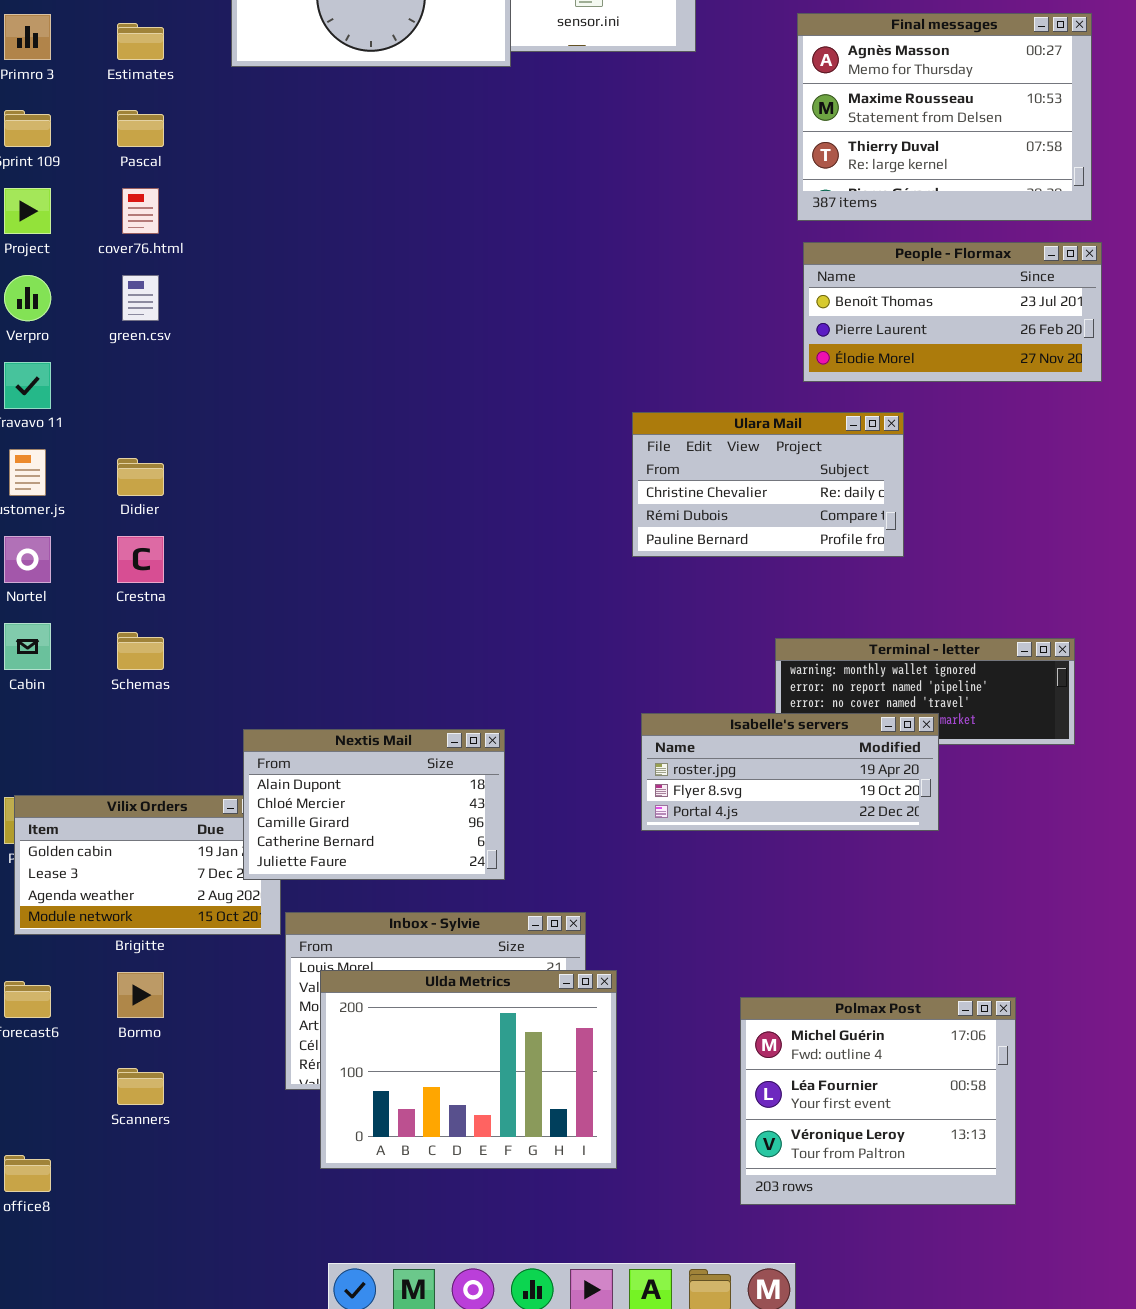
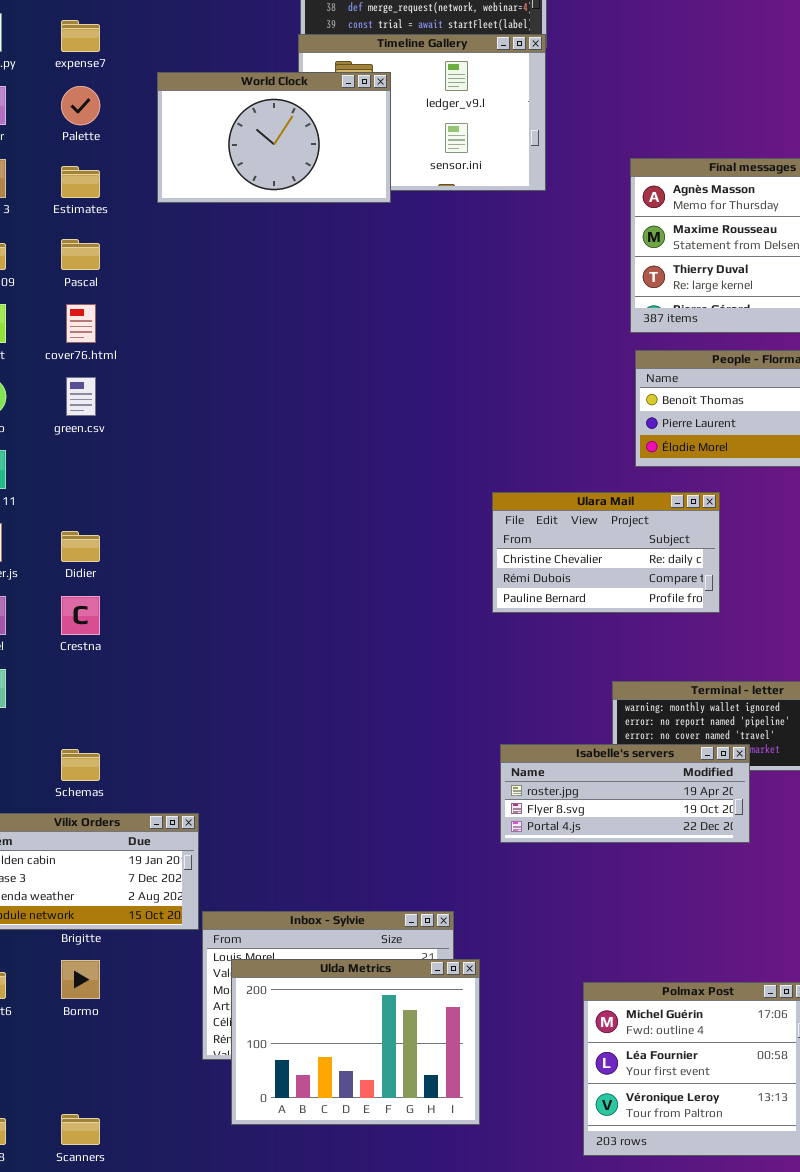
Schemas: [117,632,164,670] -> [61,749,100,781], moved
Nextis Mail: [243,729,505,880] -> none, closed
Scanners: [117,1068,164,1105] -> [61,1114,100,1145], moved

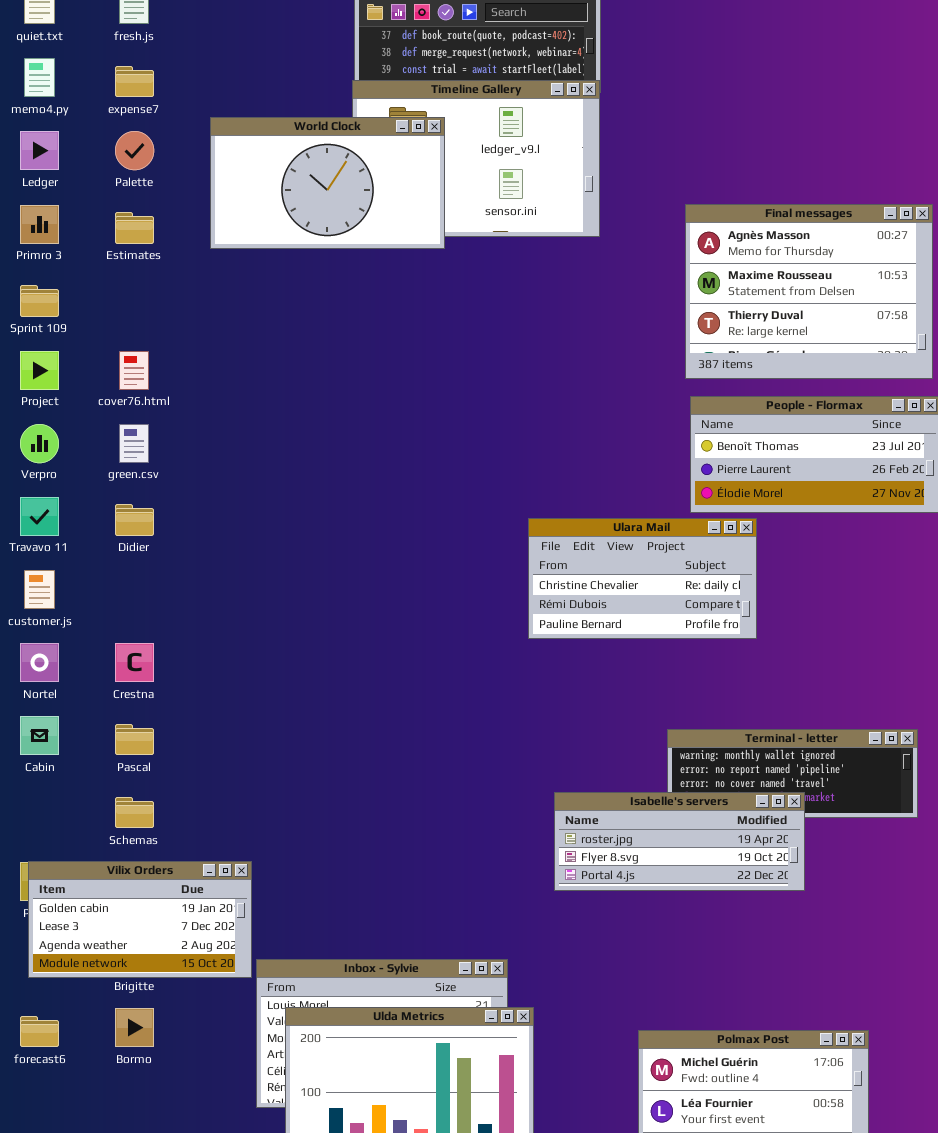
Pascal: [61,239,100,270] -> [115,724,154,755], moved
Ulara Mail: [492,492,720,613] -> [528,518,757,639], moved
Didier: [61,531,100,562] -> [115,504,154,536], moved

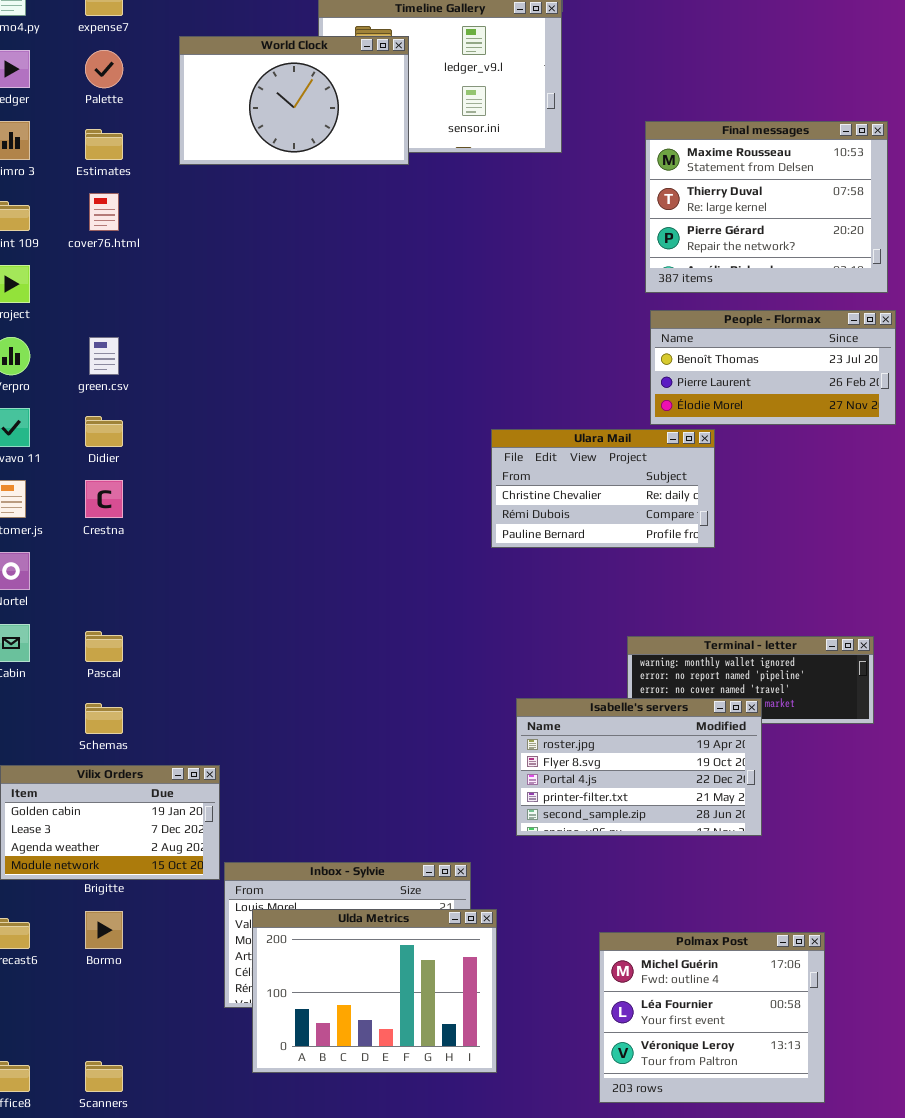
Final messages: [685,204,933,379] -> [645,121,888,293], scrolled down 1 row
cover76.html: [119,351,149,390] -> [89,193,119,231], moved
Crestna: [115,643,154,682] -> [85,480,123,518], moved
Isabelle's servers: [554,792,805,891] -> [516,698,762,836], resized

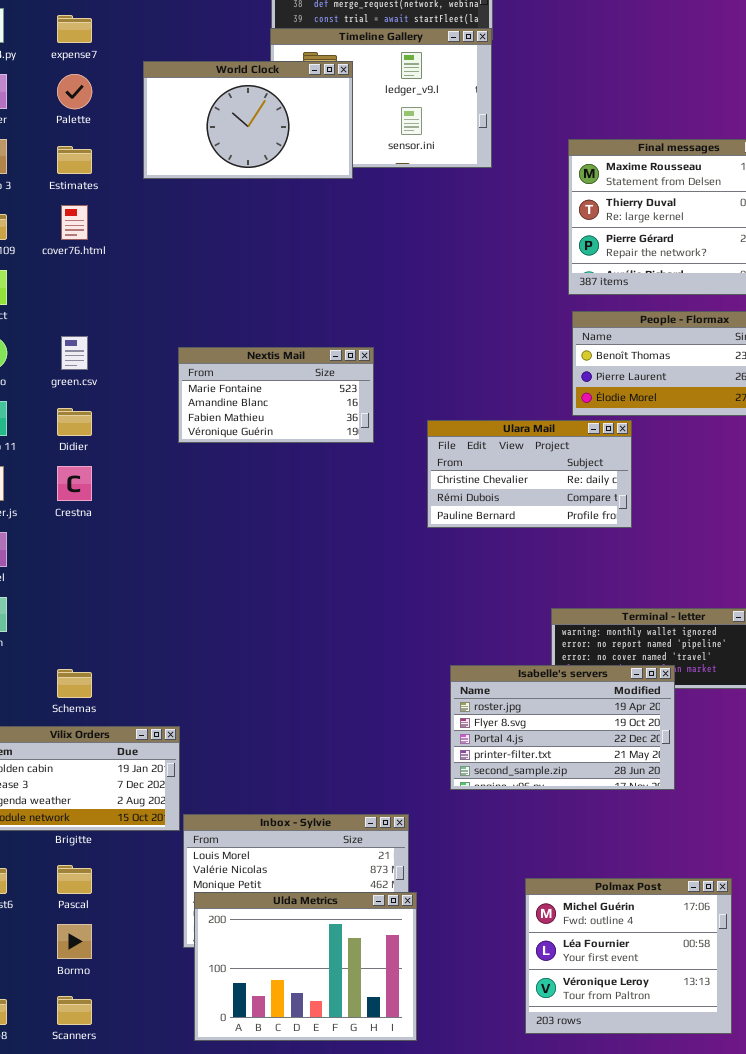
Nextis Mail: none -> [178,347,374,443], opened
Pascal: [85,631,123,662] -> [57,865,92,894], moved
Ulda Metrics: [252,909,497,1073] -> [194,892,417,1041], moved
Bormo: [85,911,123,949] -> [57,924,92,959], moved

